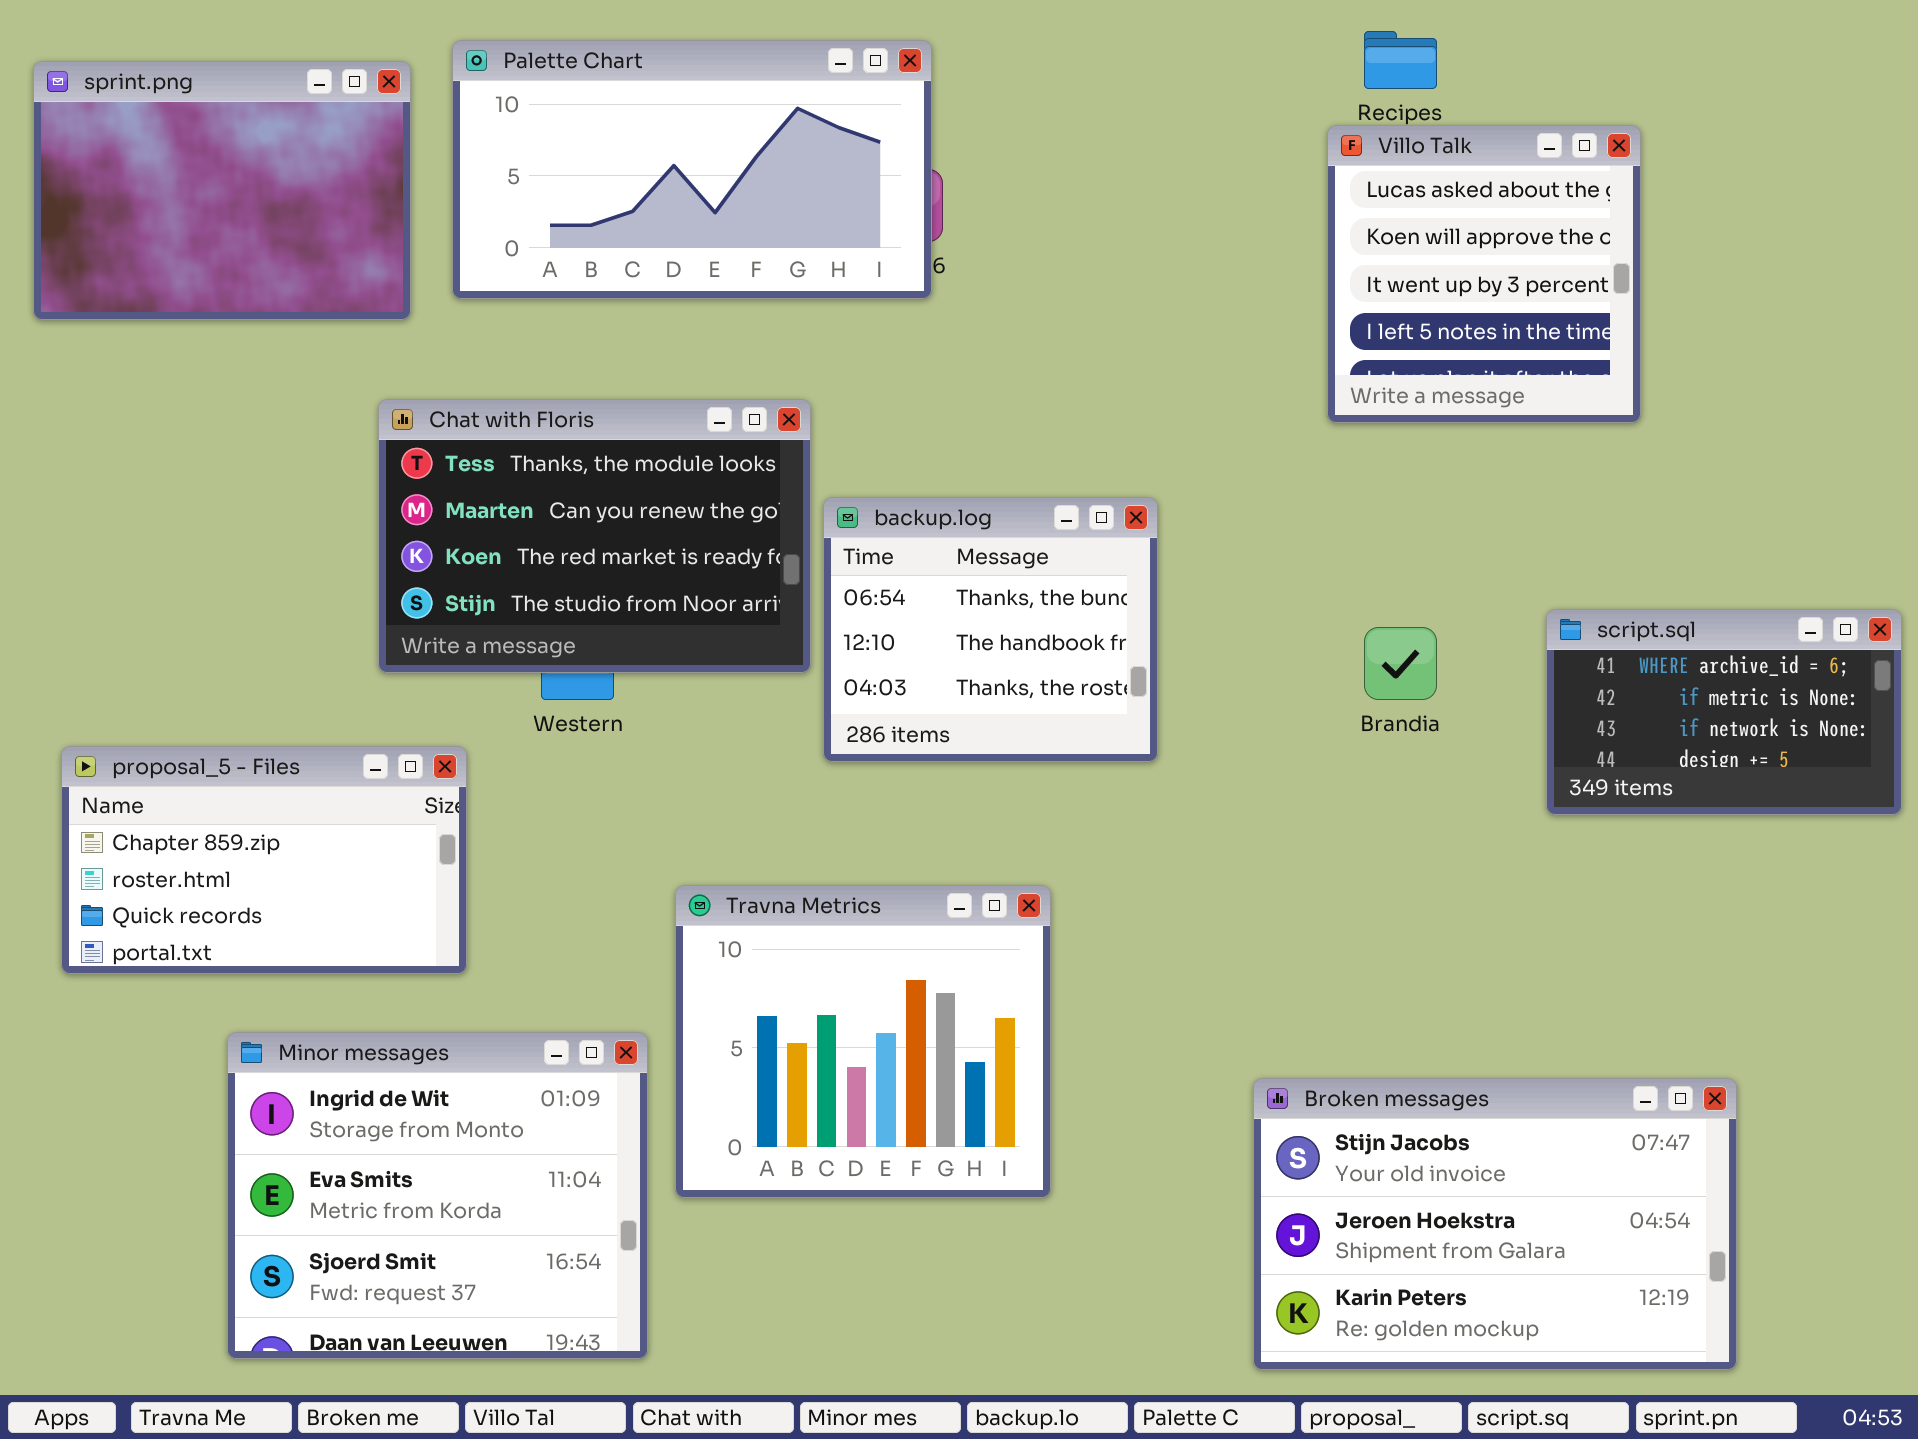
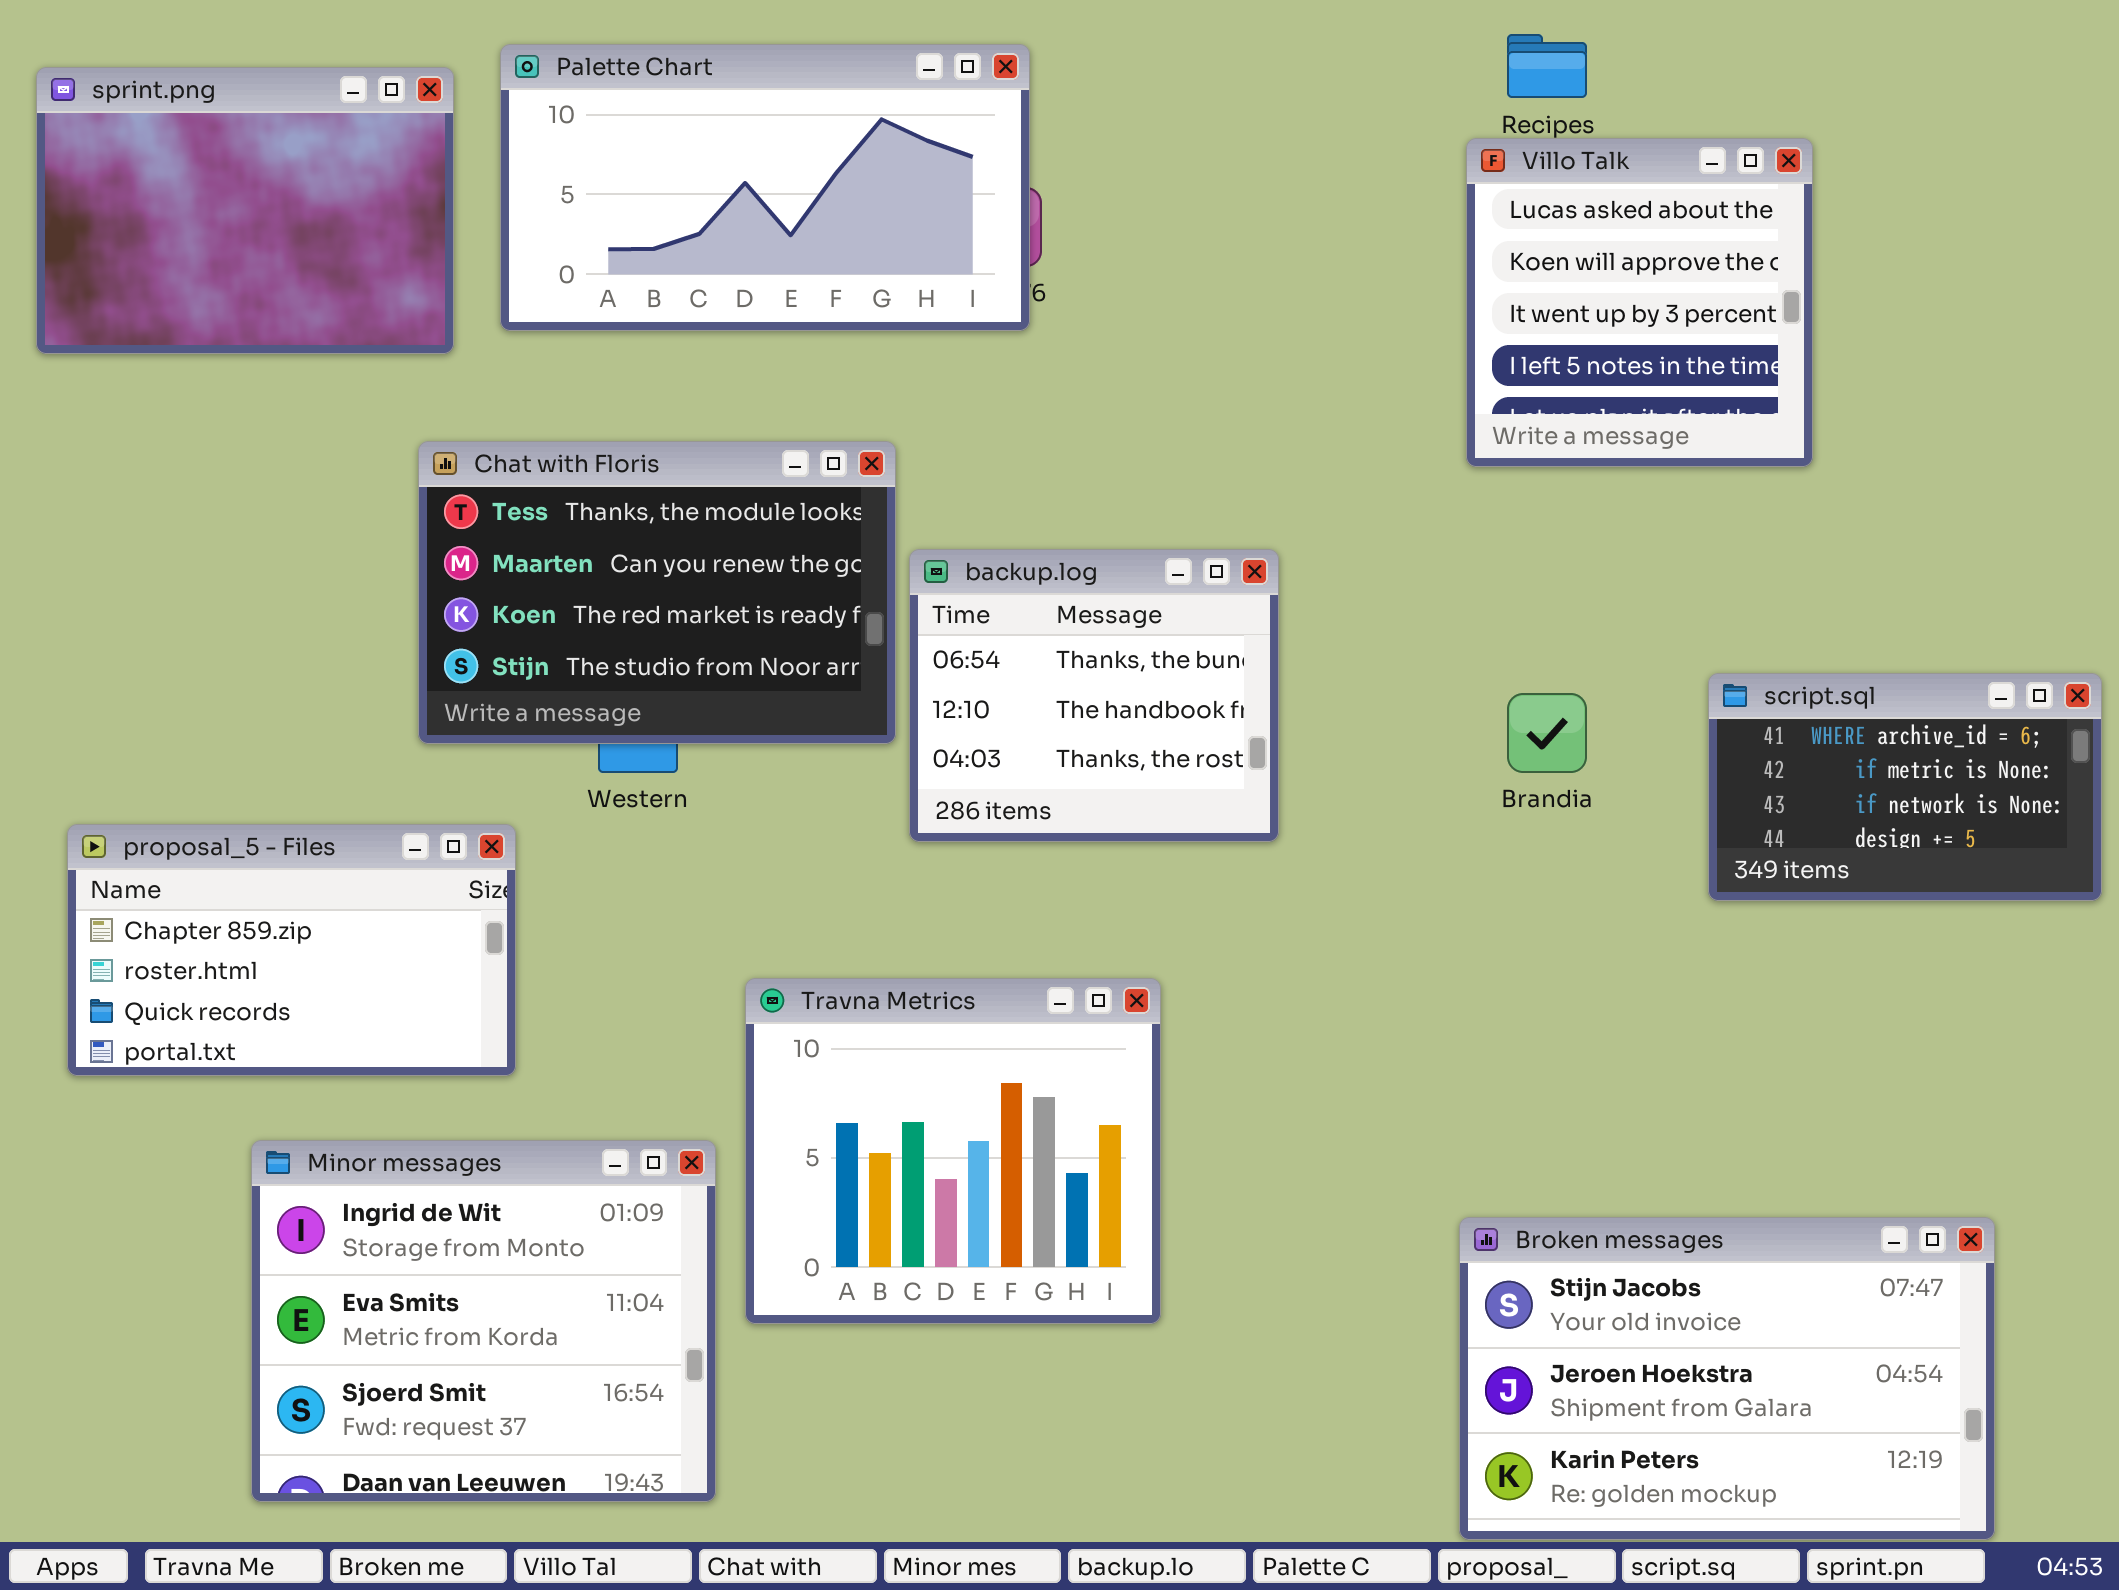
Broken messages: [1253,1078,1737,1370] -> [1459,1217,1995,1540], moved

